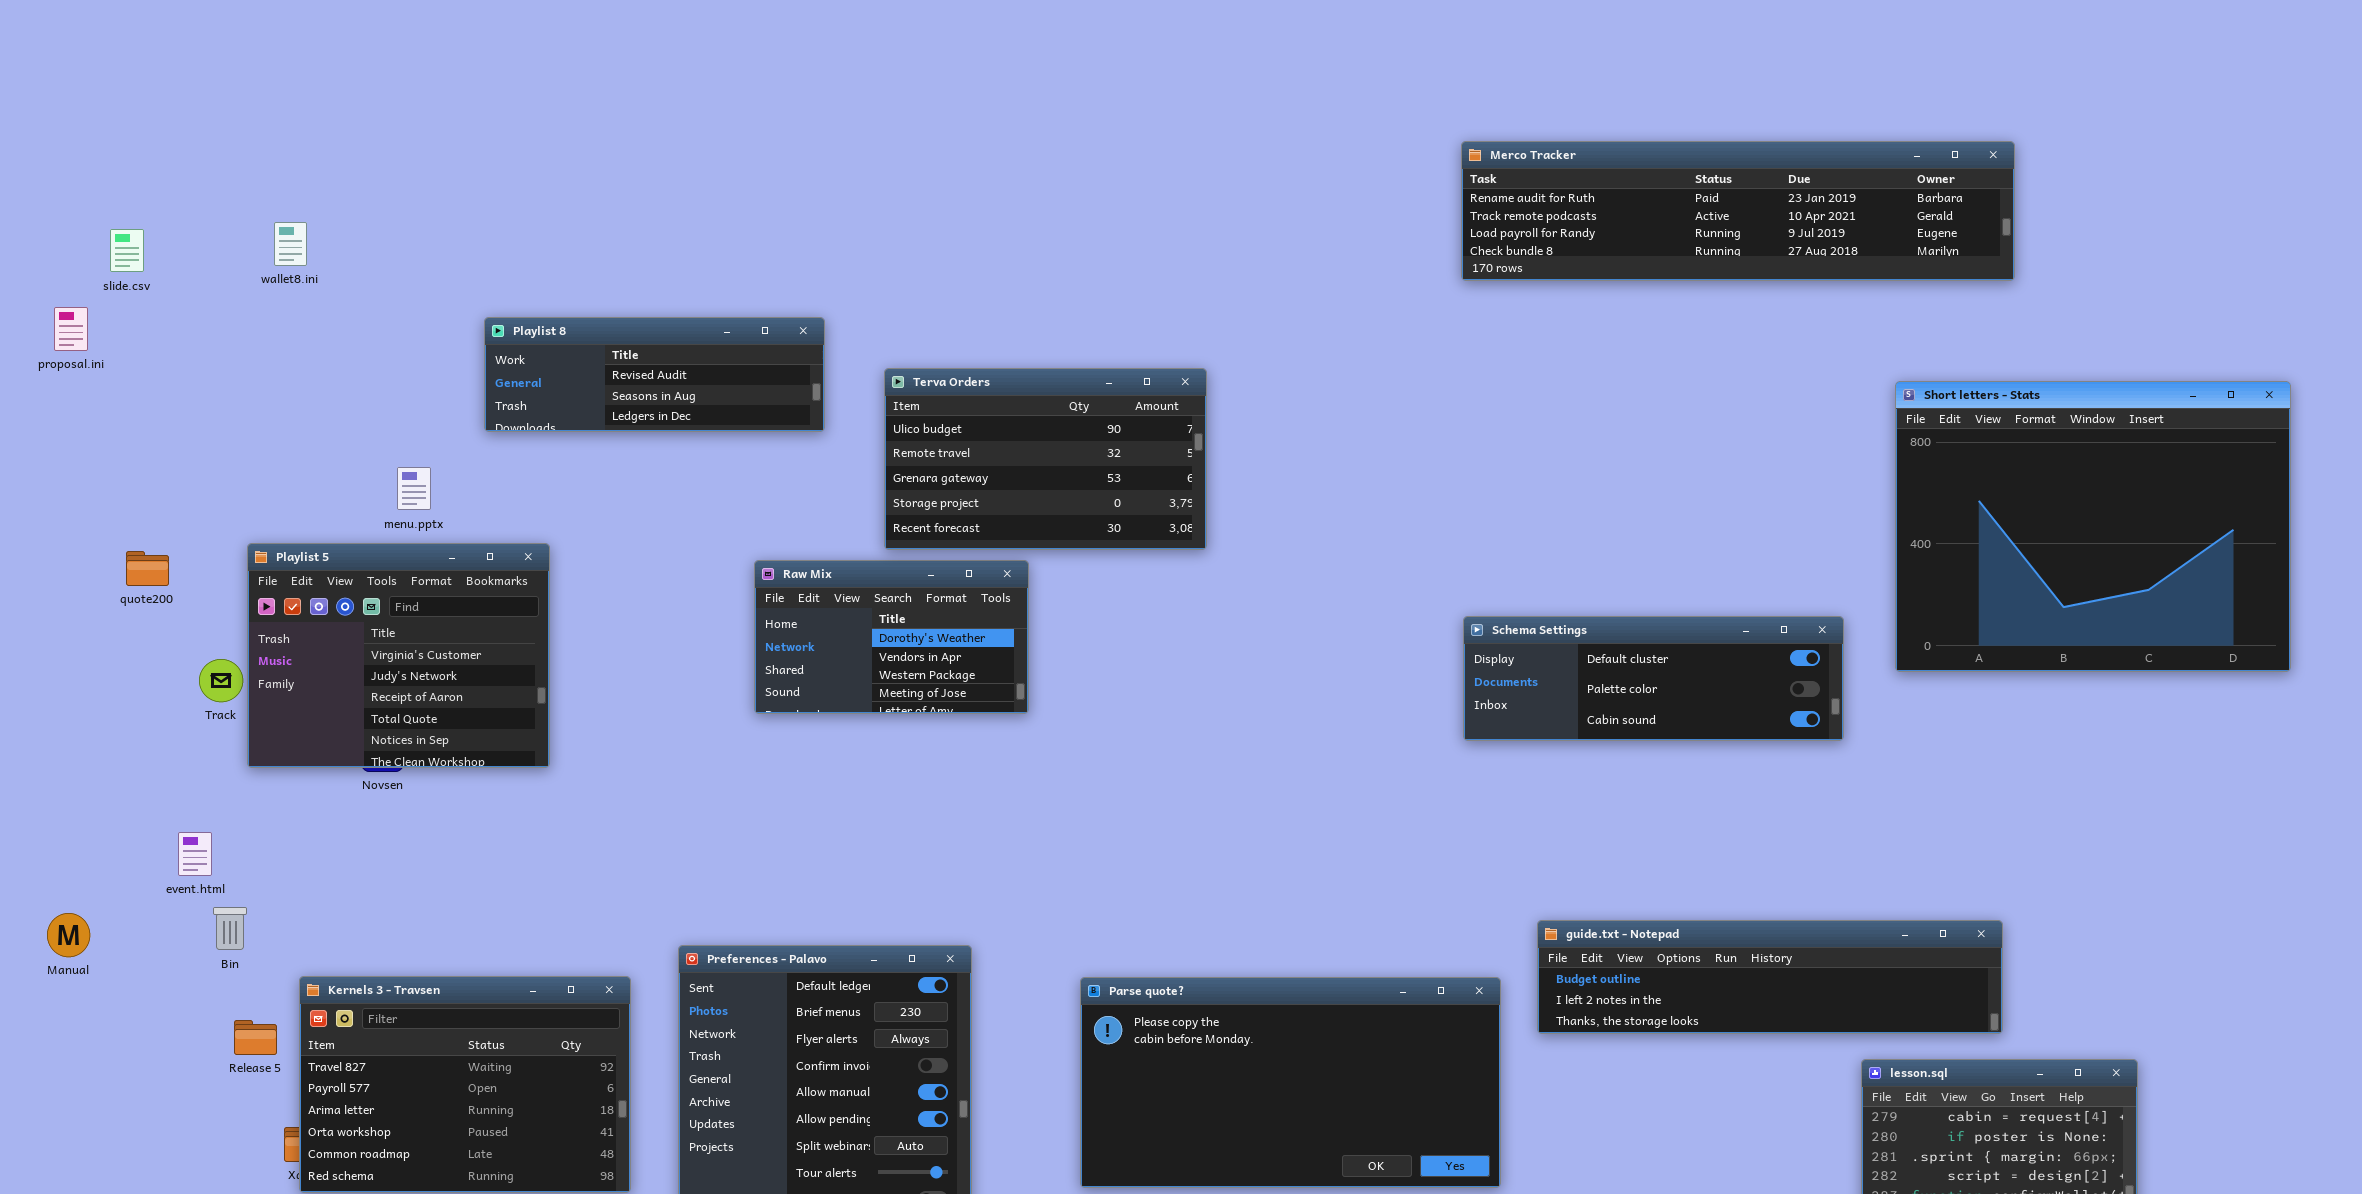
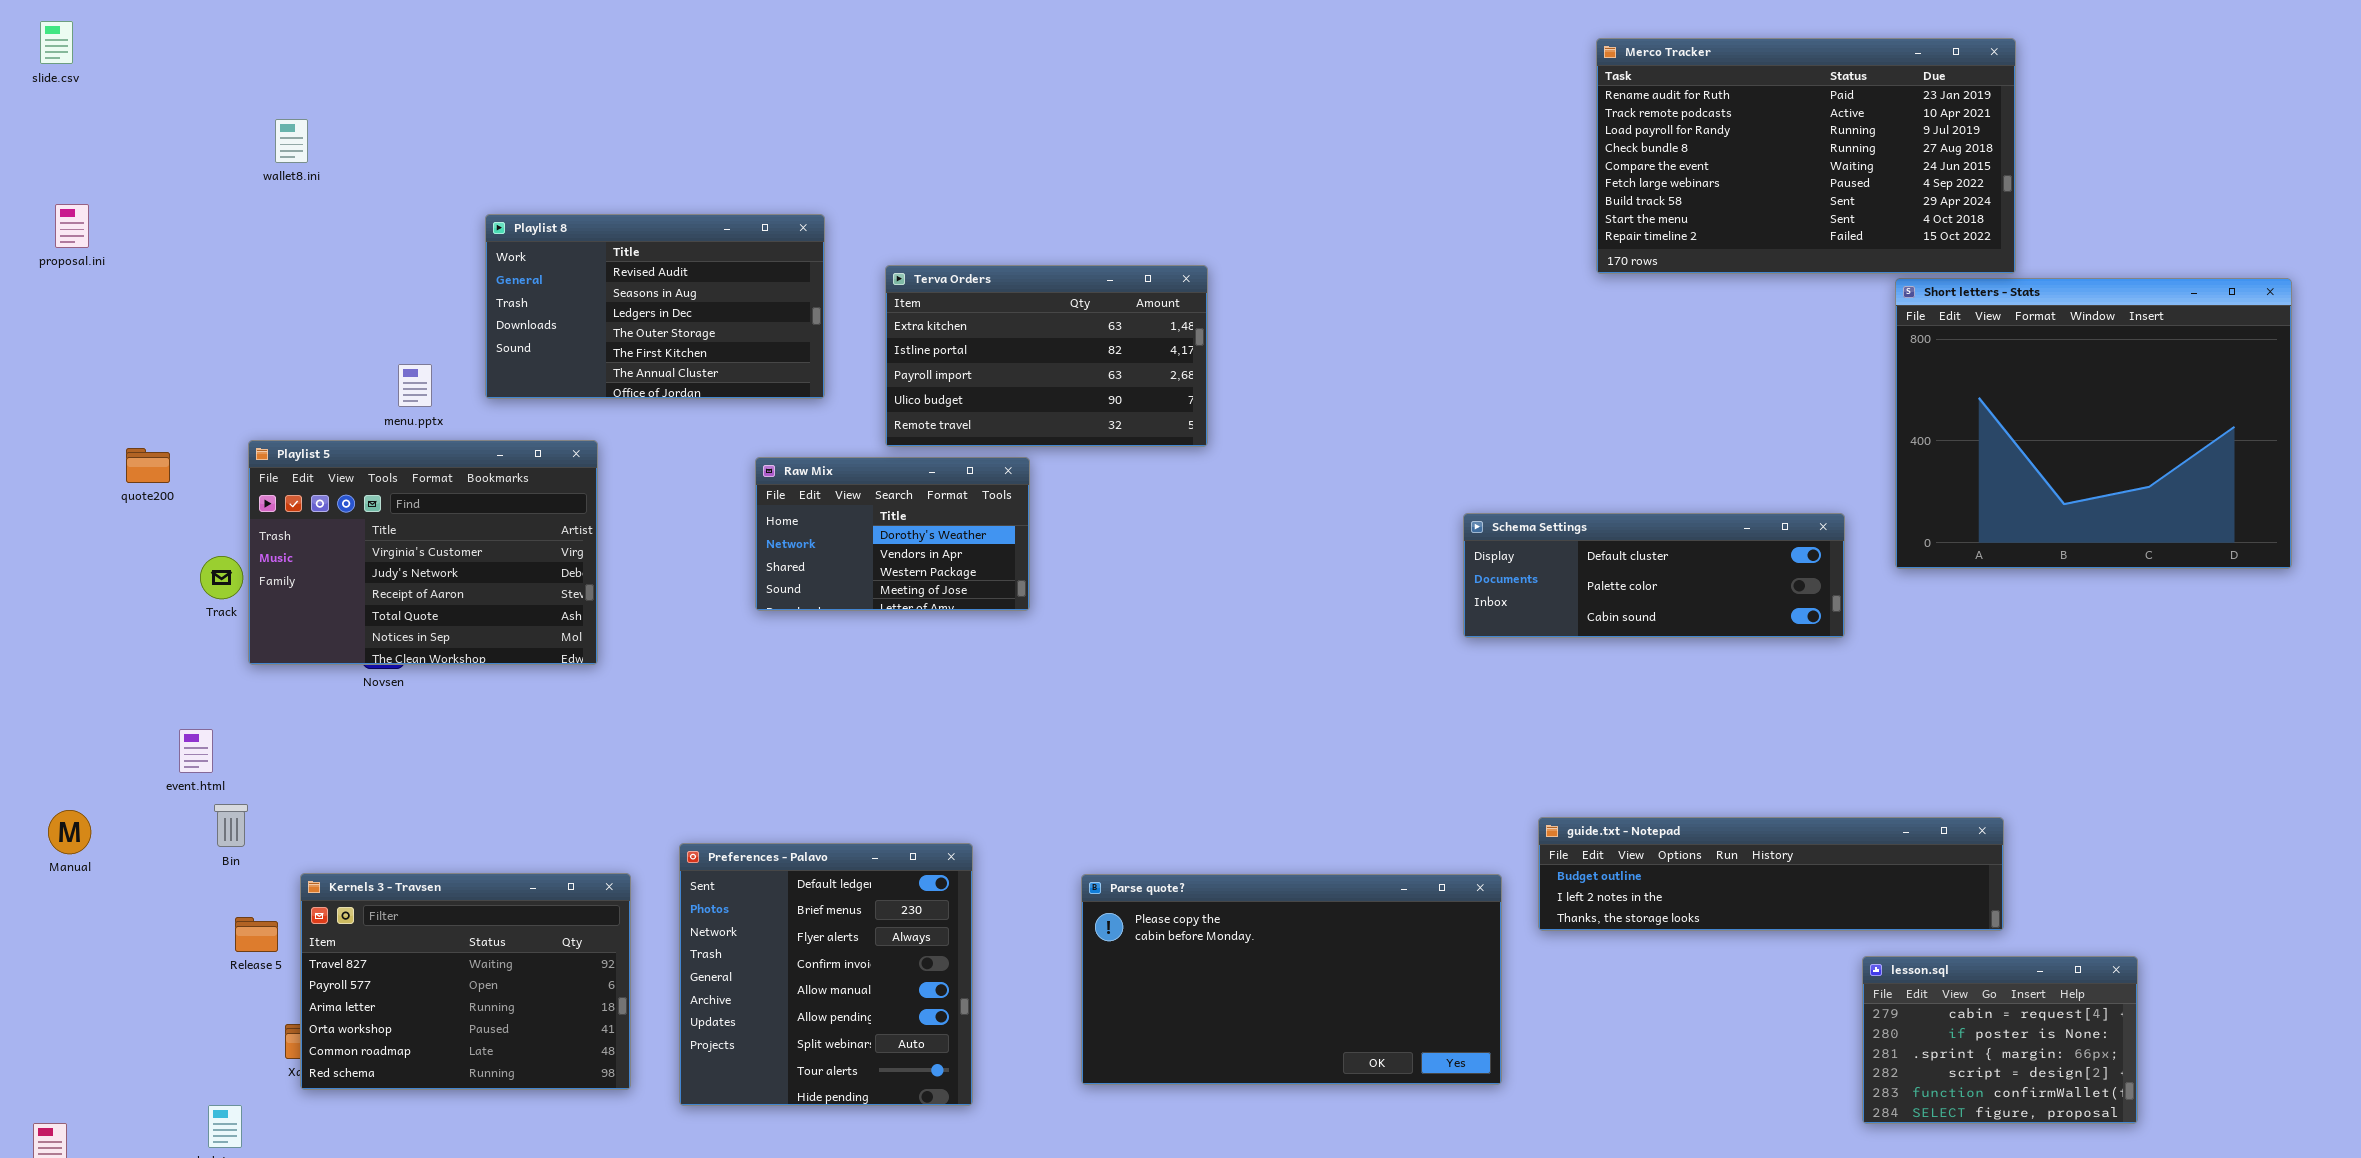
Merco Tracker: [1461,141,2015,281] -> [1596,38,2016,274], resized
slide.csv: [110,229,144,272] -> [40,21,73,64], moved
Playlist 8: [484,317,825,432] -> [485,214,825,399], resized
Terva Orders: [884,368,1207,550] -> [885,265,1208,447], scrolled up 3 rows
Playlist 5: [247,543,550,768] -> [248,440,598,665], resized

